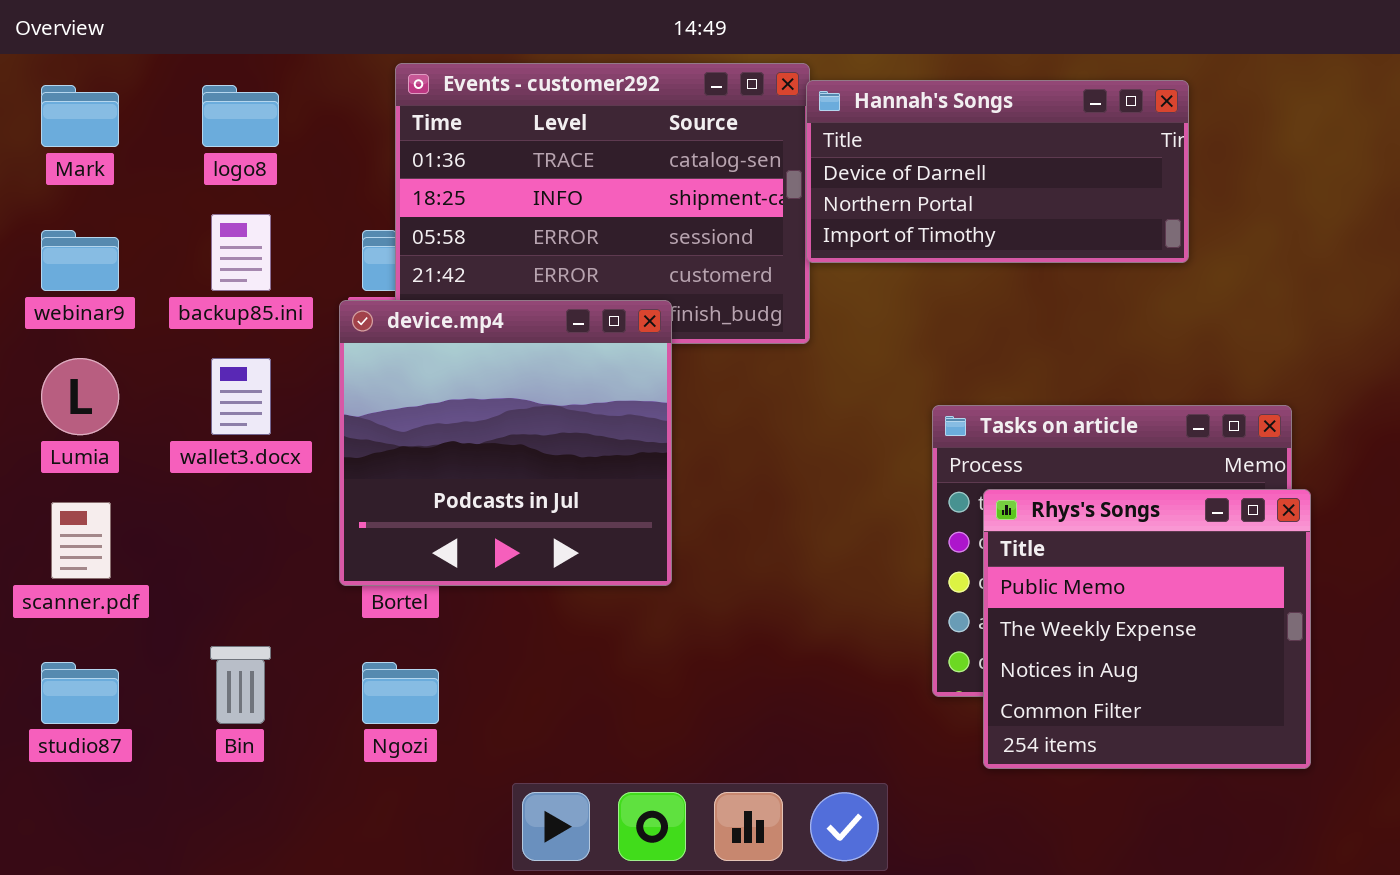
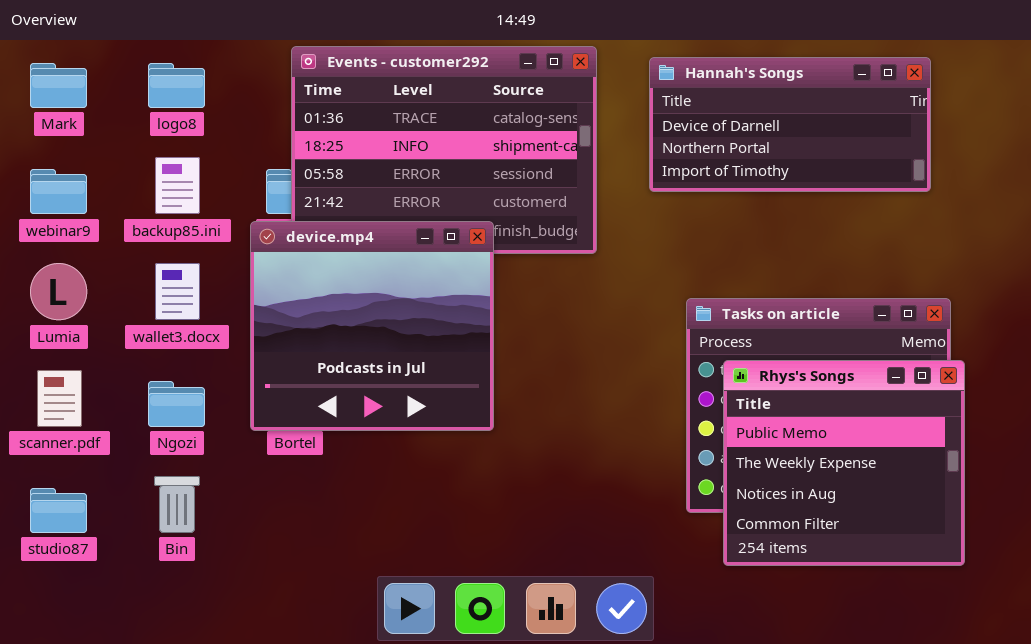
Hannah's Songs: [806,80,1189,263] -> [649,57,931,192], moved
Ngozi: [362,662,439,724] -> [148,381,205,427], moved

